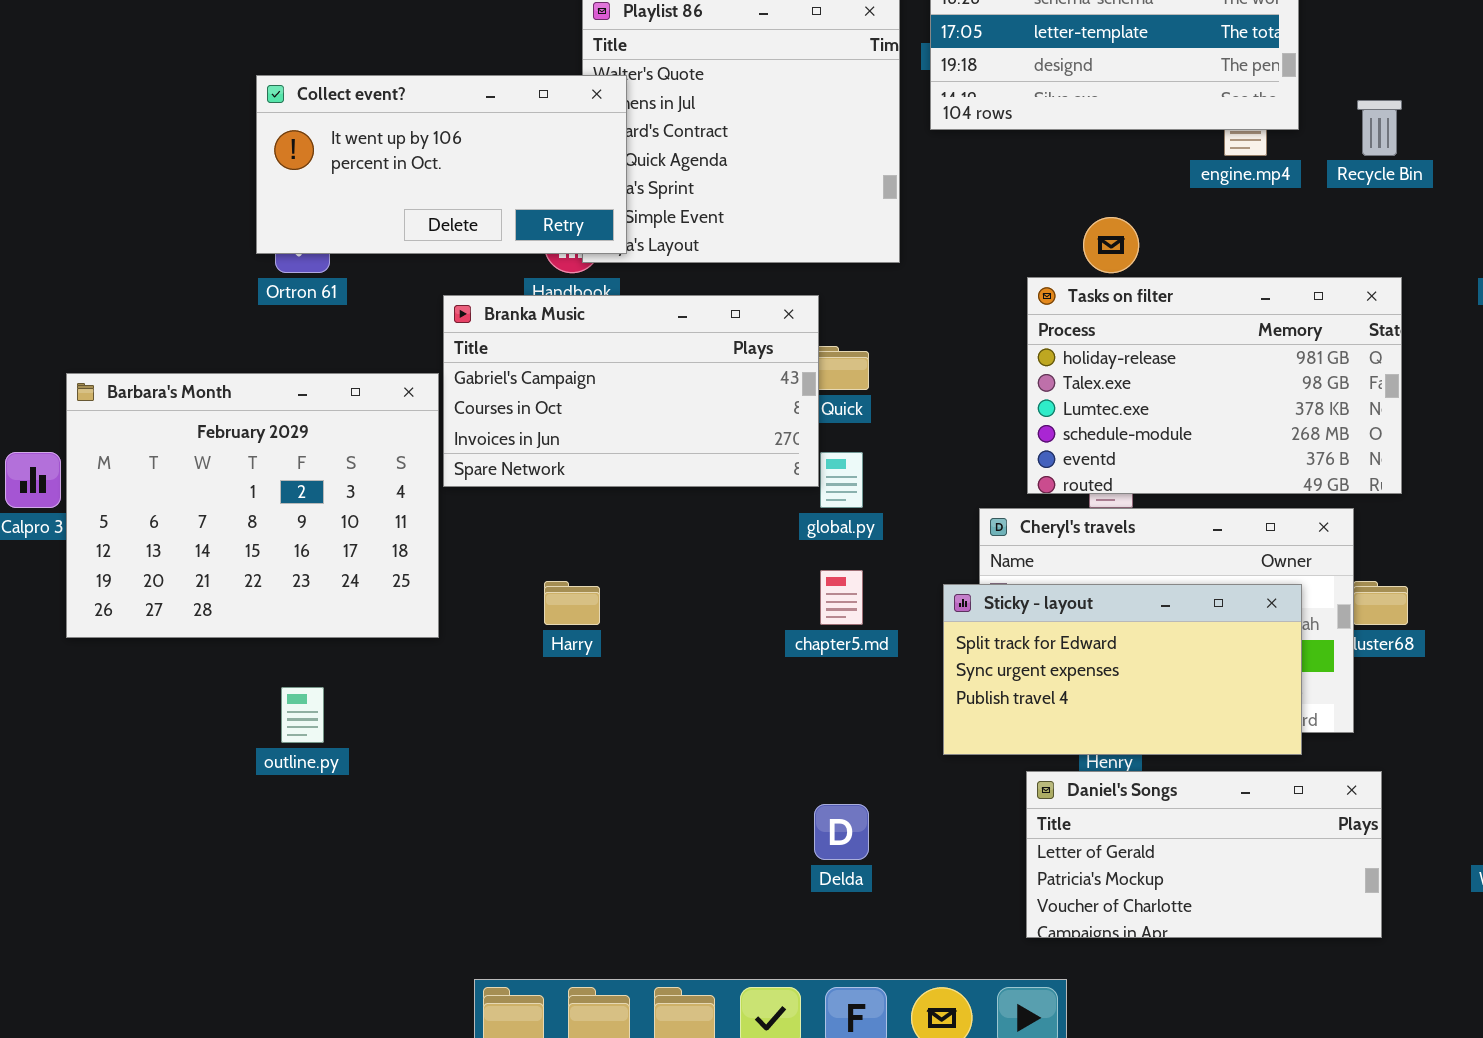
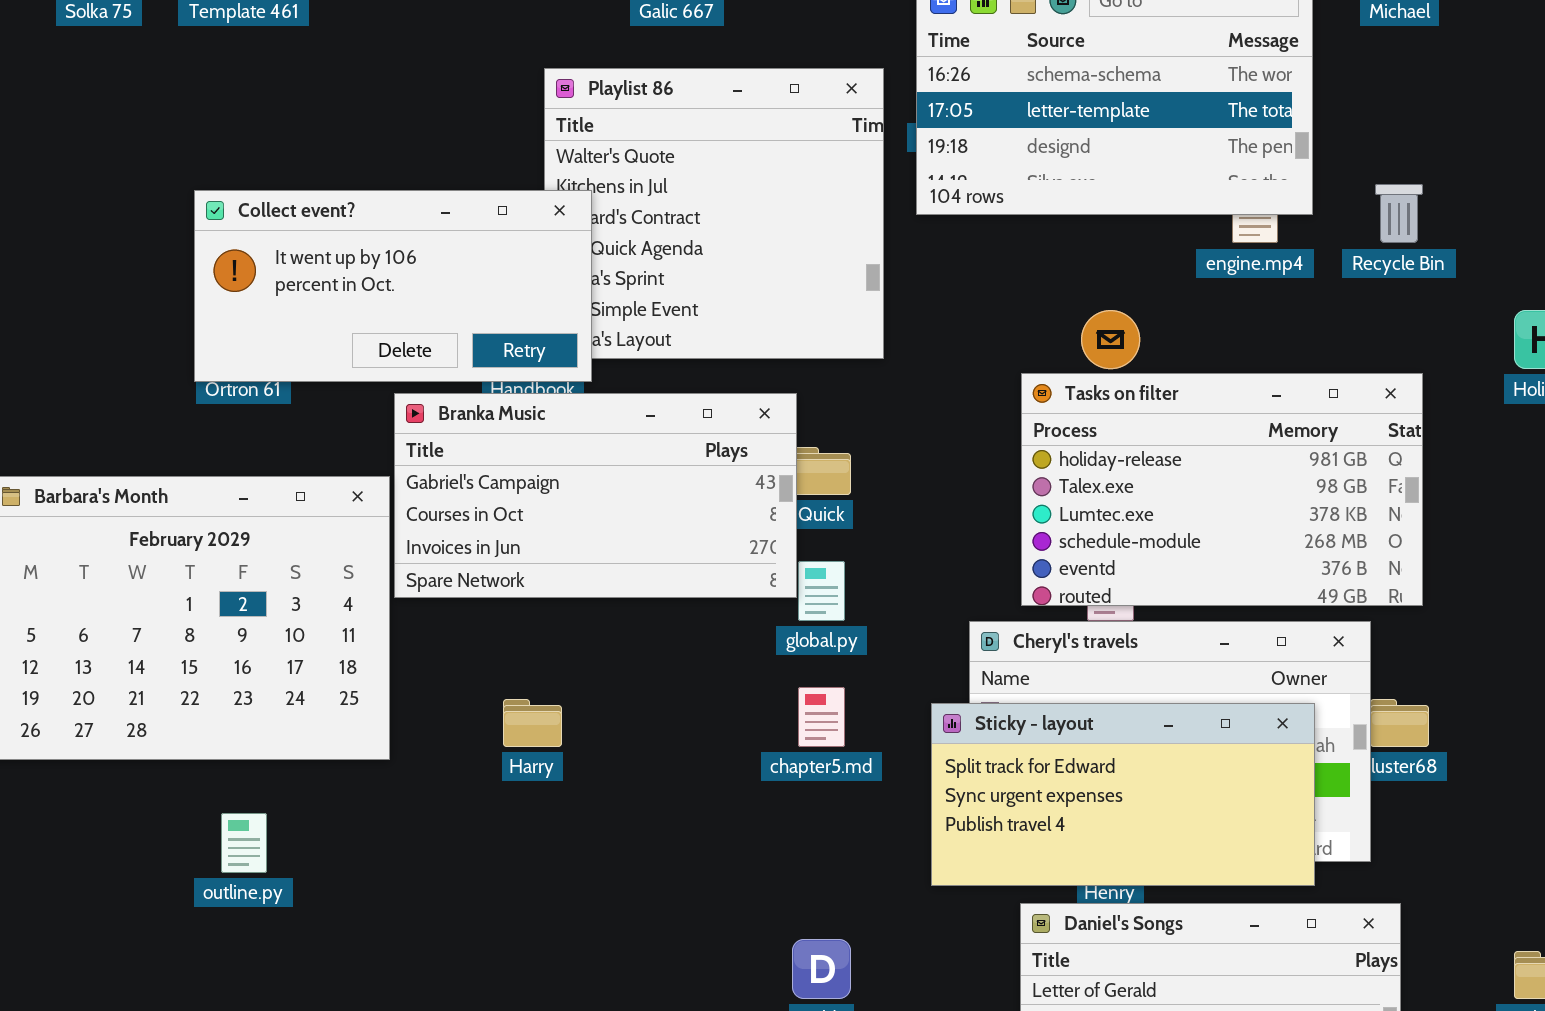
Collect event?: [256,75,627,254] -> [194,190,592,382], moved

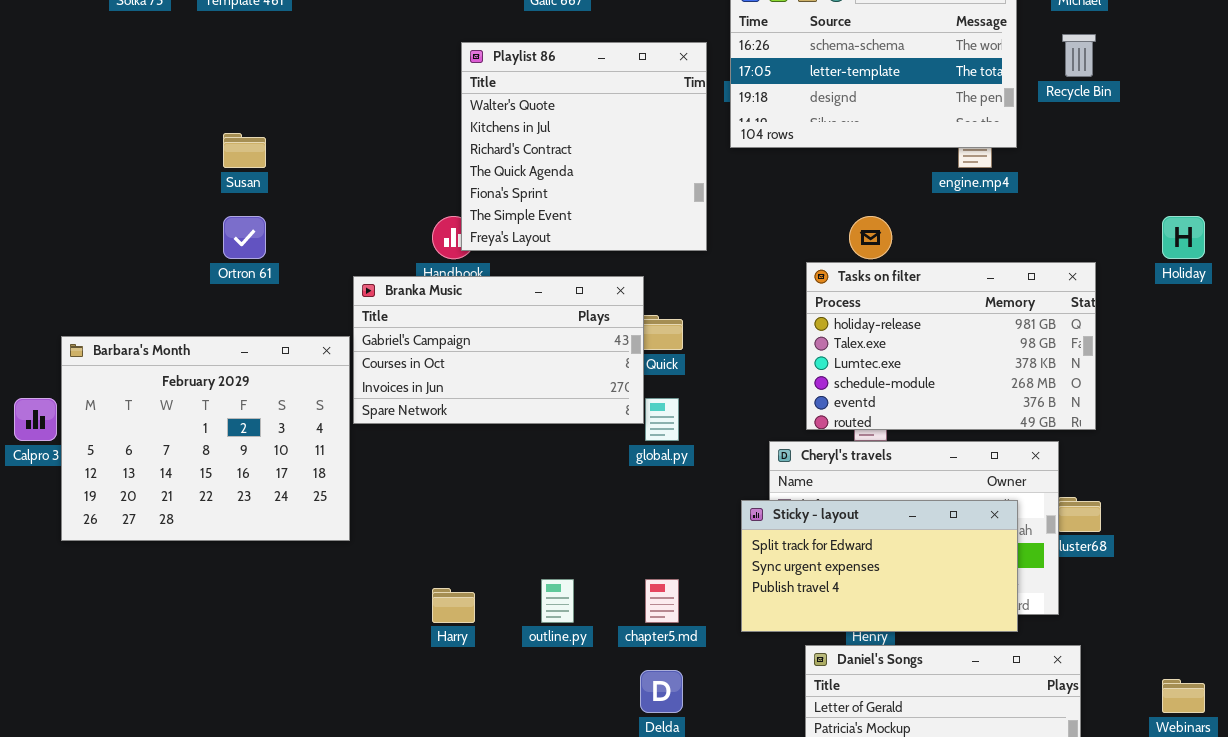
Recycle Bin: [1375,184,1423,243] -> [1062,34,1096,77], moved
Collect event?: [194,190,592,382] -> none, closed
chapter5.md: [798,687,845,747] -> [645,579,679,623], moved
Harry: [503,699,562,747] -> [432,588,475,623], moved
outline.py: [221,813,267,873] -> [541,579,574,623], moved

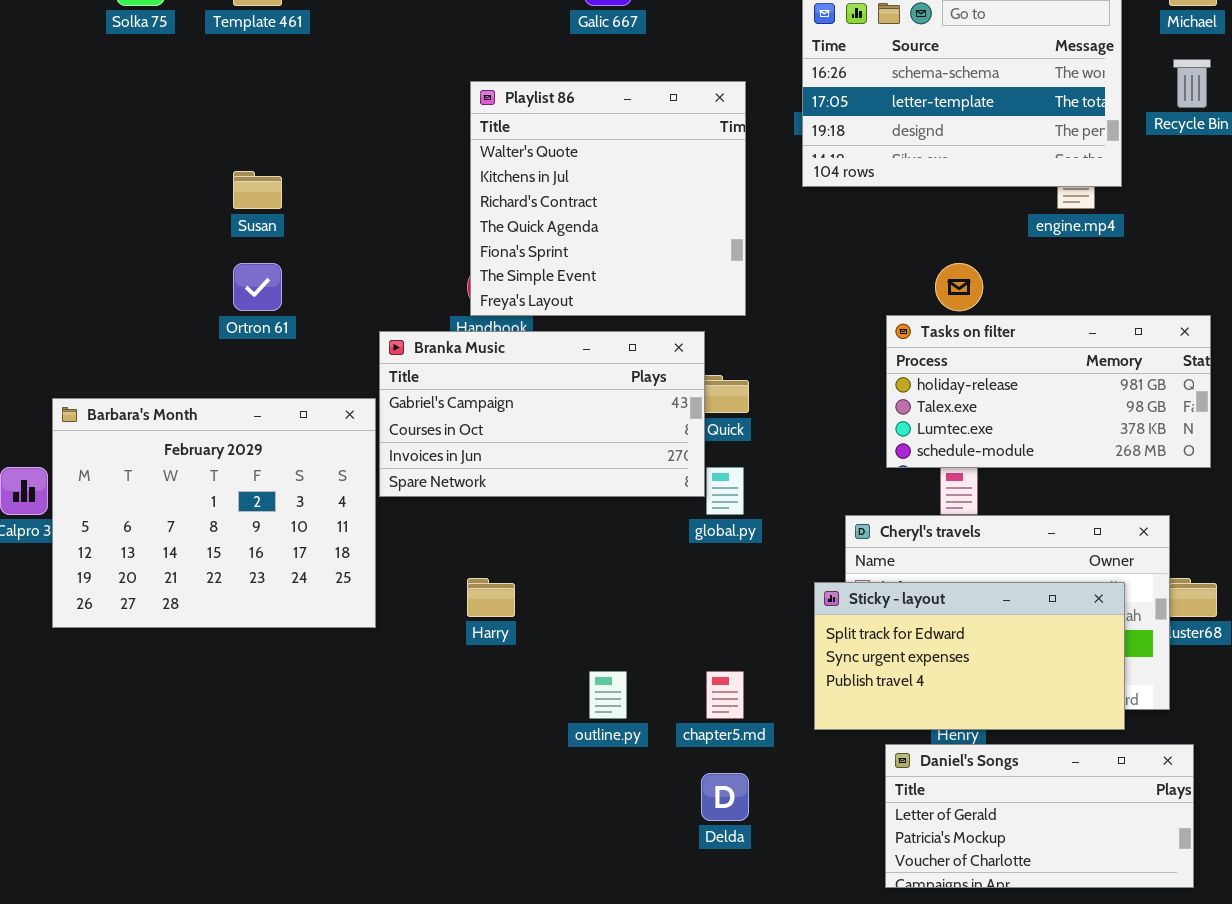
Playlist 86: [461,42,707,251] -> [470,81,746,316], moved
Tasks on filter: [806,262,1096,430] -> [886,315,1211,468], resized
Harry: [432,588,475,623] -> [467,578,515,617], moved

